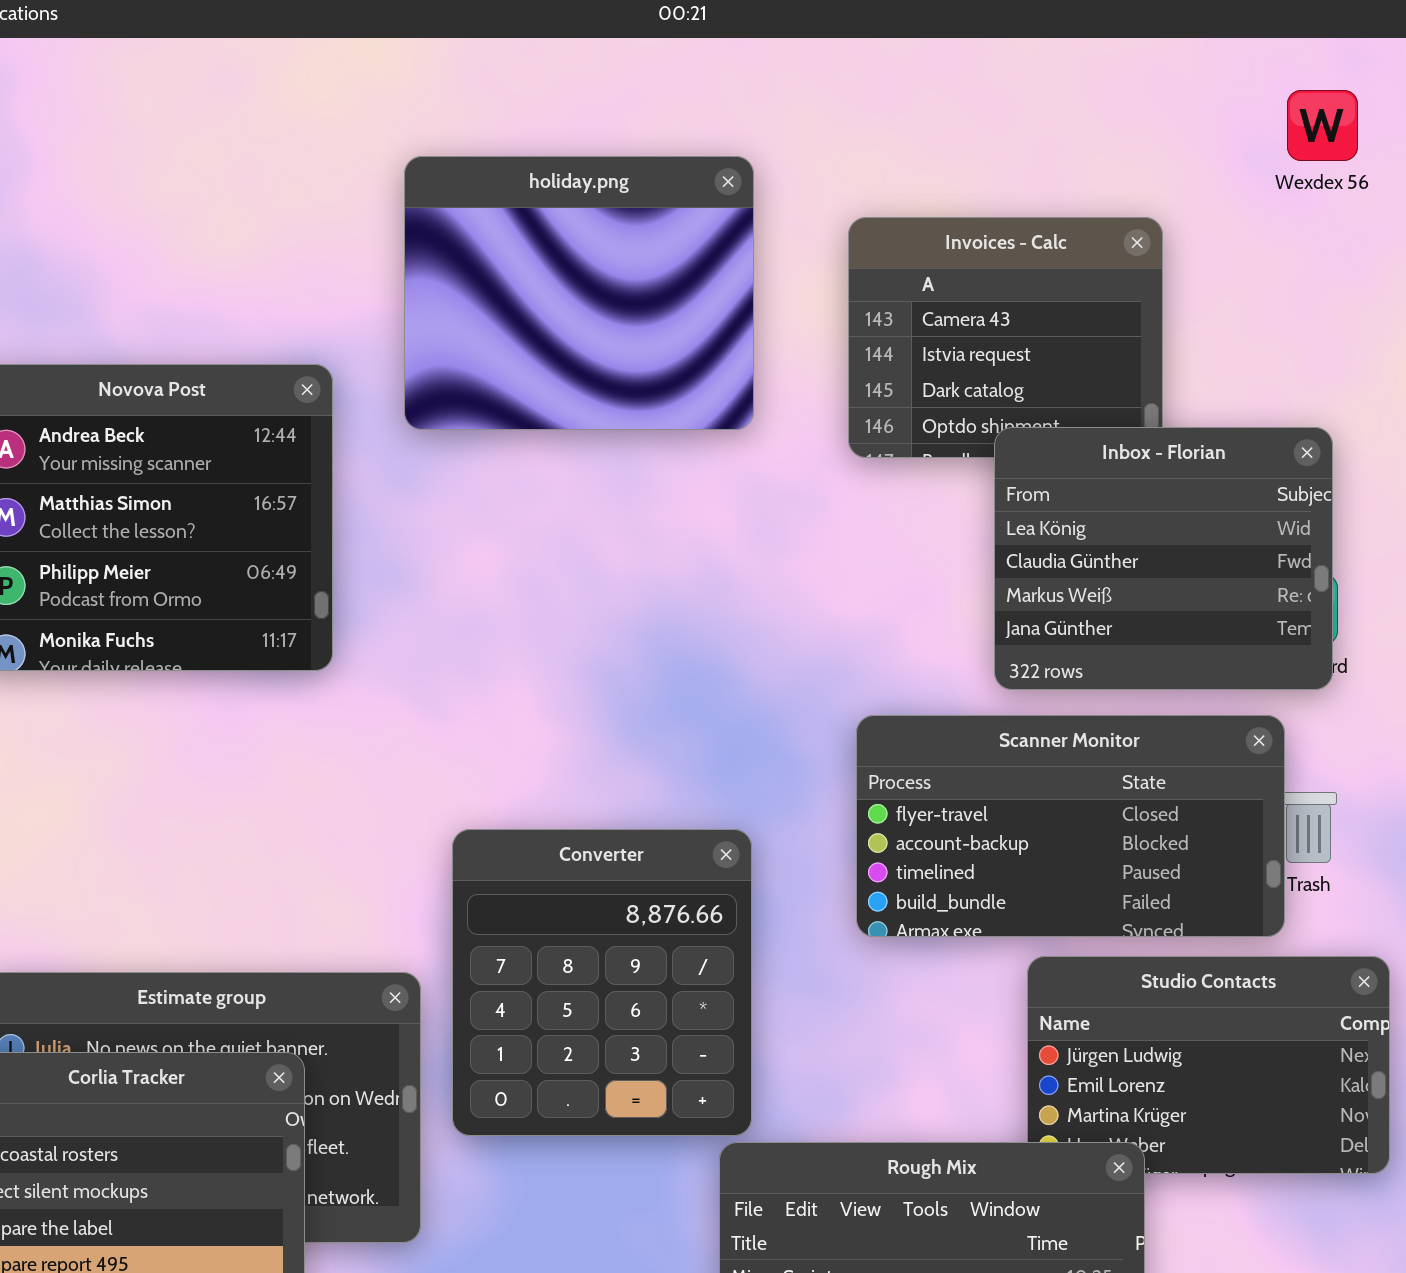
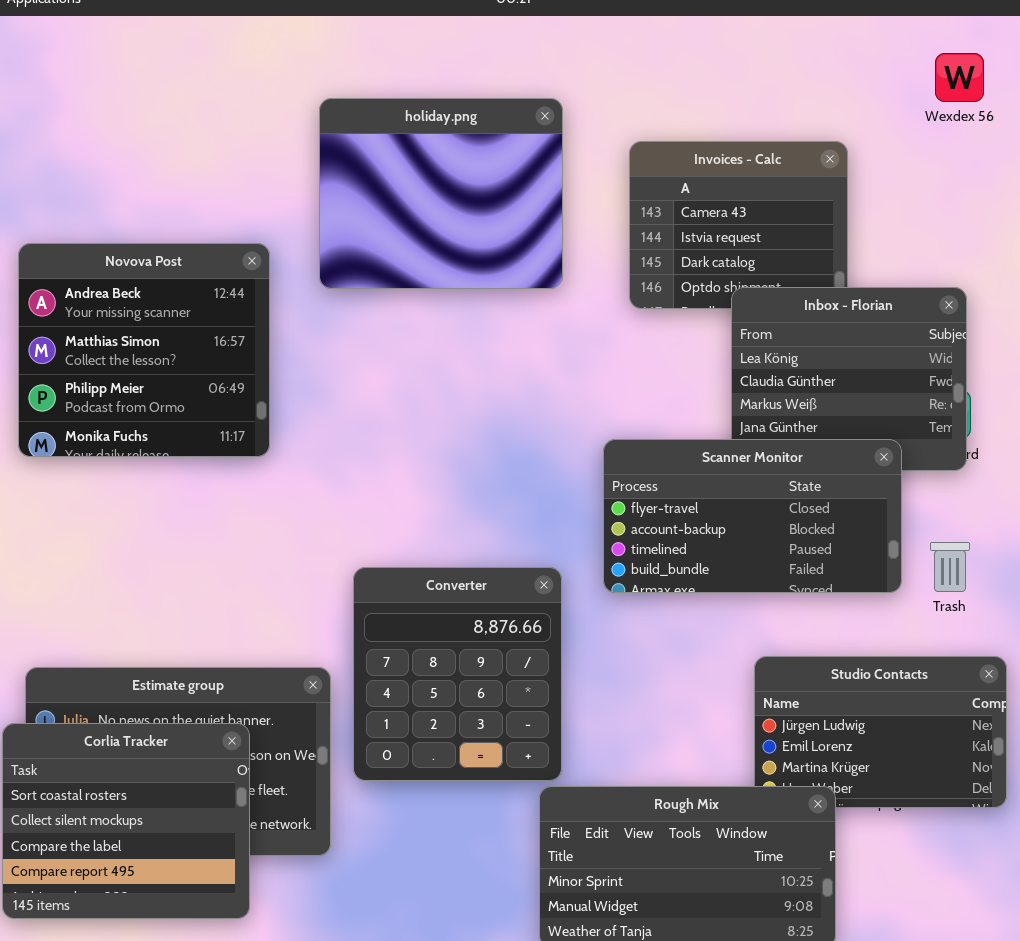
Scanner Monitor: [856,715,1285,937] -> [603,439,902,593], moved

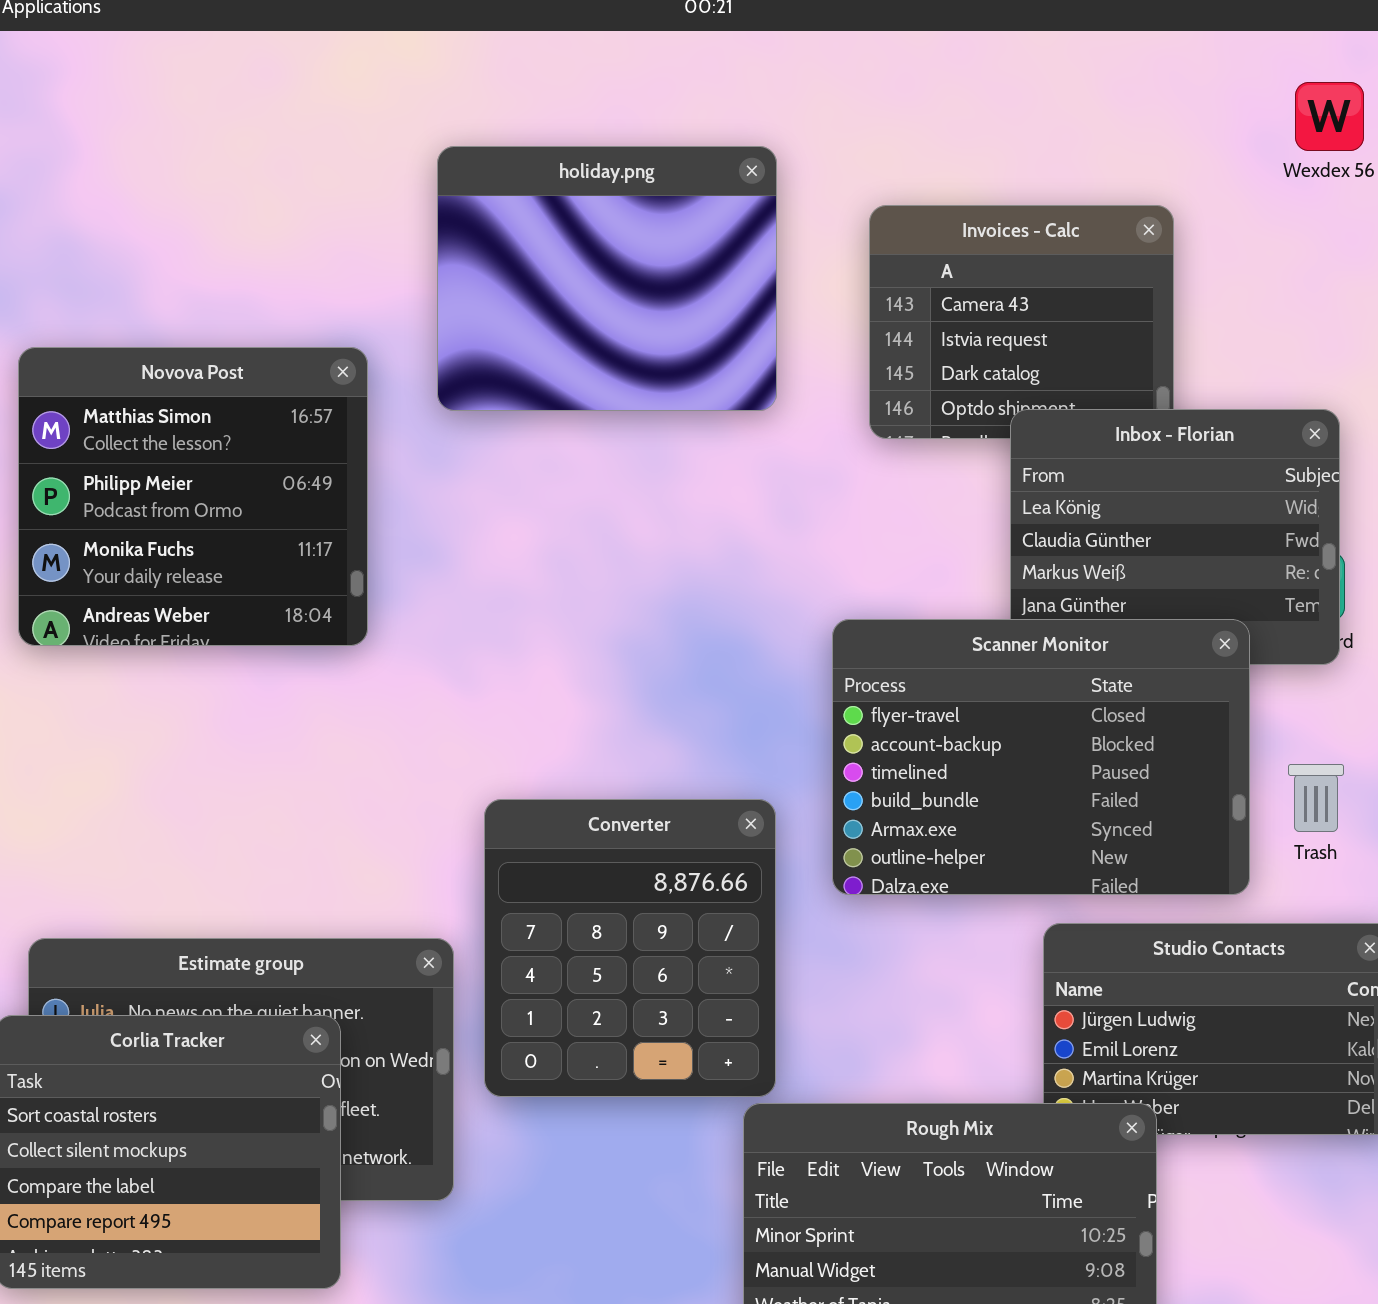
Novova Post: [18,243,270,457] -> [18,347,368,646], scrolled down 1 row
Scanner Monitor: [603,439,902,593] -> [832,619,1250,895], resized

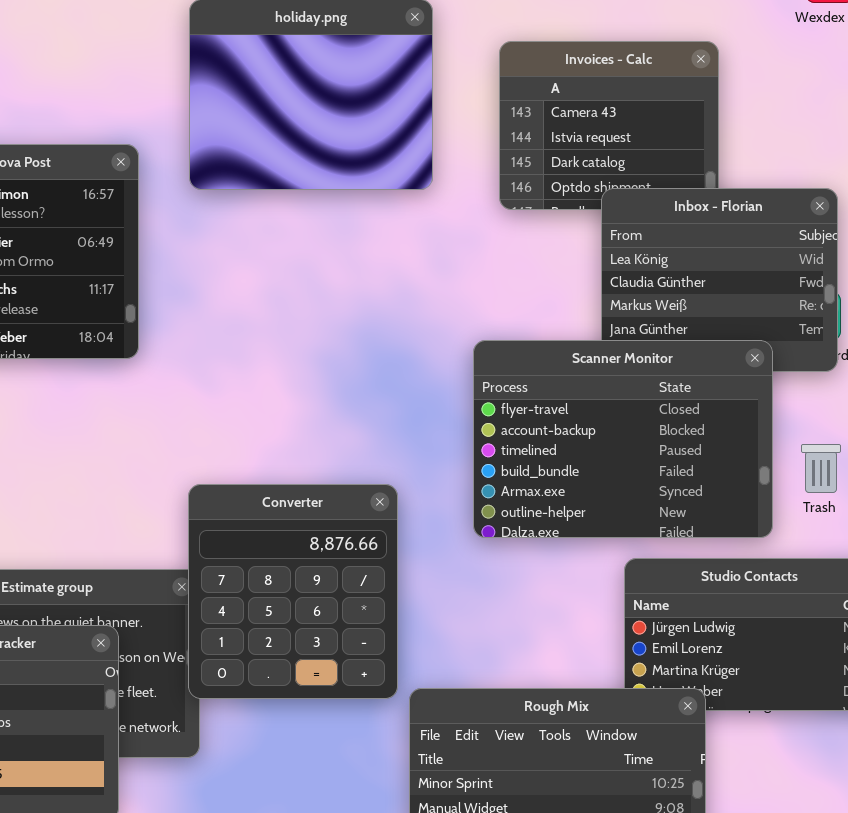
Converter: [484,799,776,1097] -> [188,484,398,699], moved

